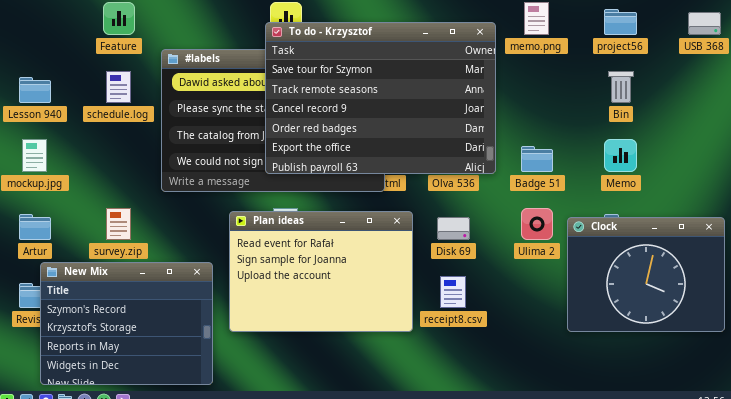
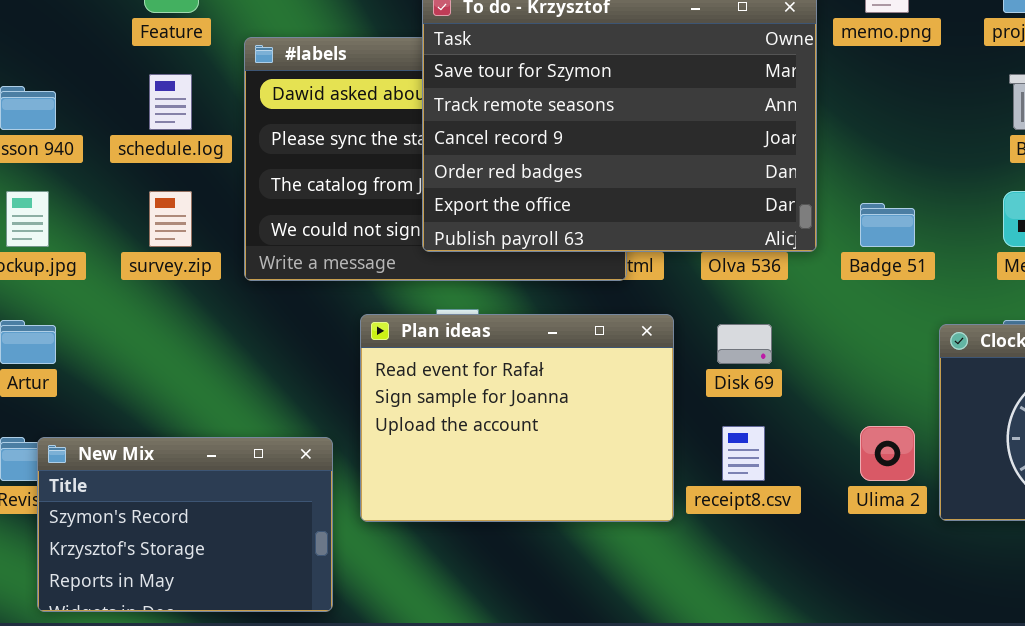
survey.zip: [106,208,131,240] -> [149,191,192,247], moved
Ulima 2: [521,208,553,240] -> [860,426,915,481], moved
New Mix: [40,262,213,385] -> [37,437,333,612], resized

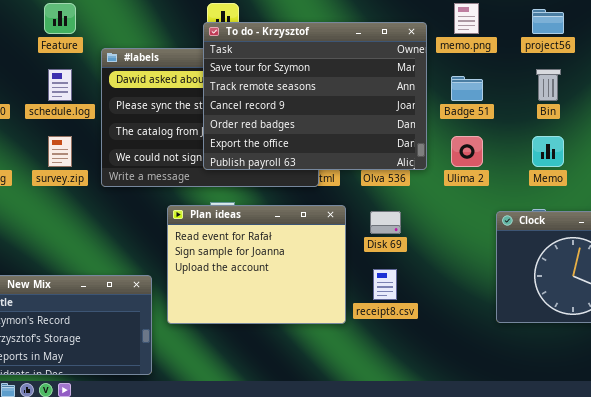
Badge 51: [860,203,915,247] -> [451,76,483,101], moved
Ulima 2: [860,426,915,481] -> [451,136,483,167], moved

